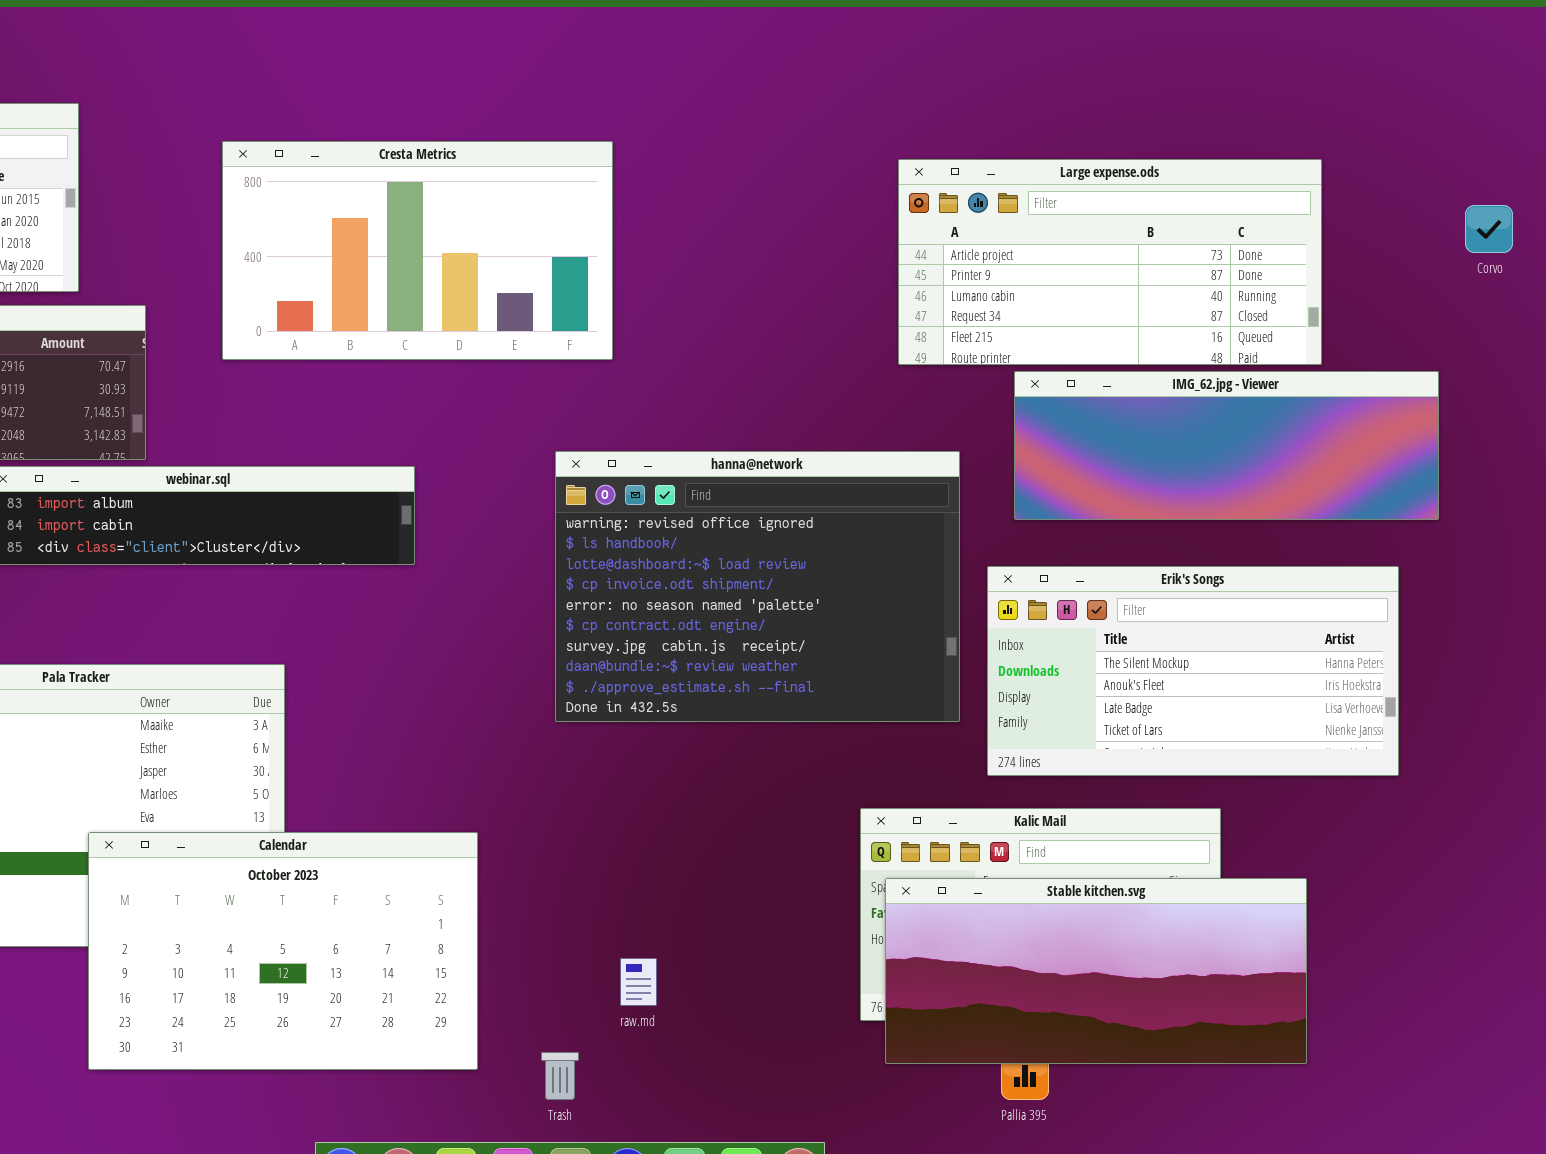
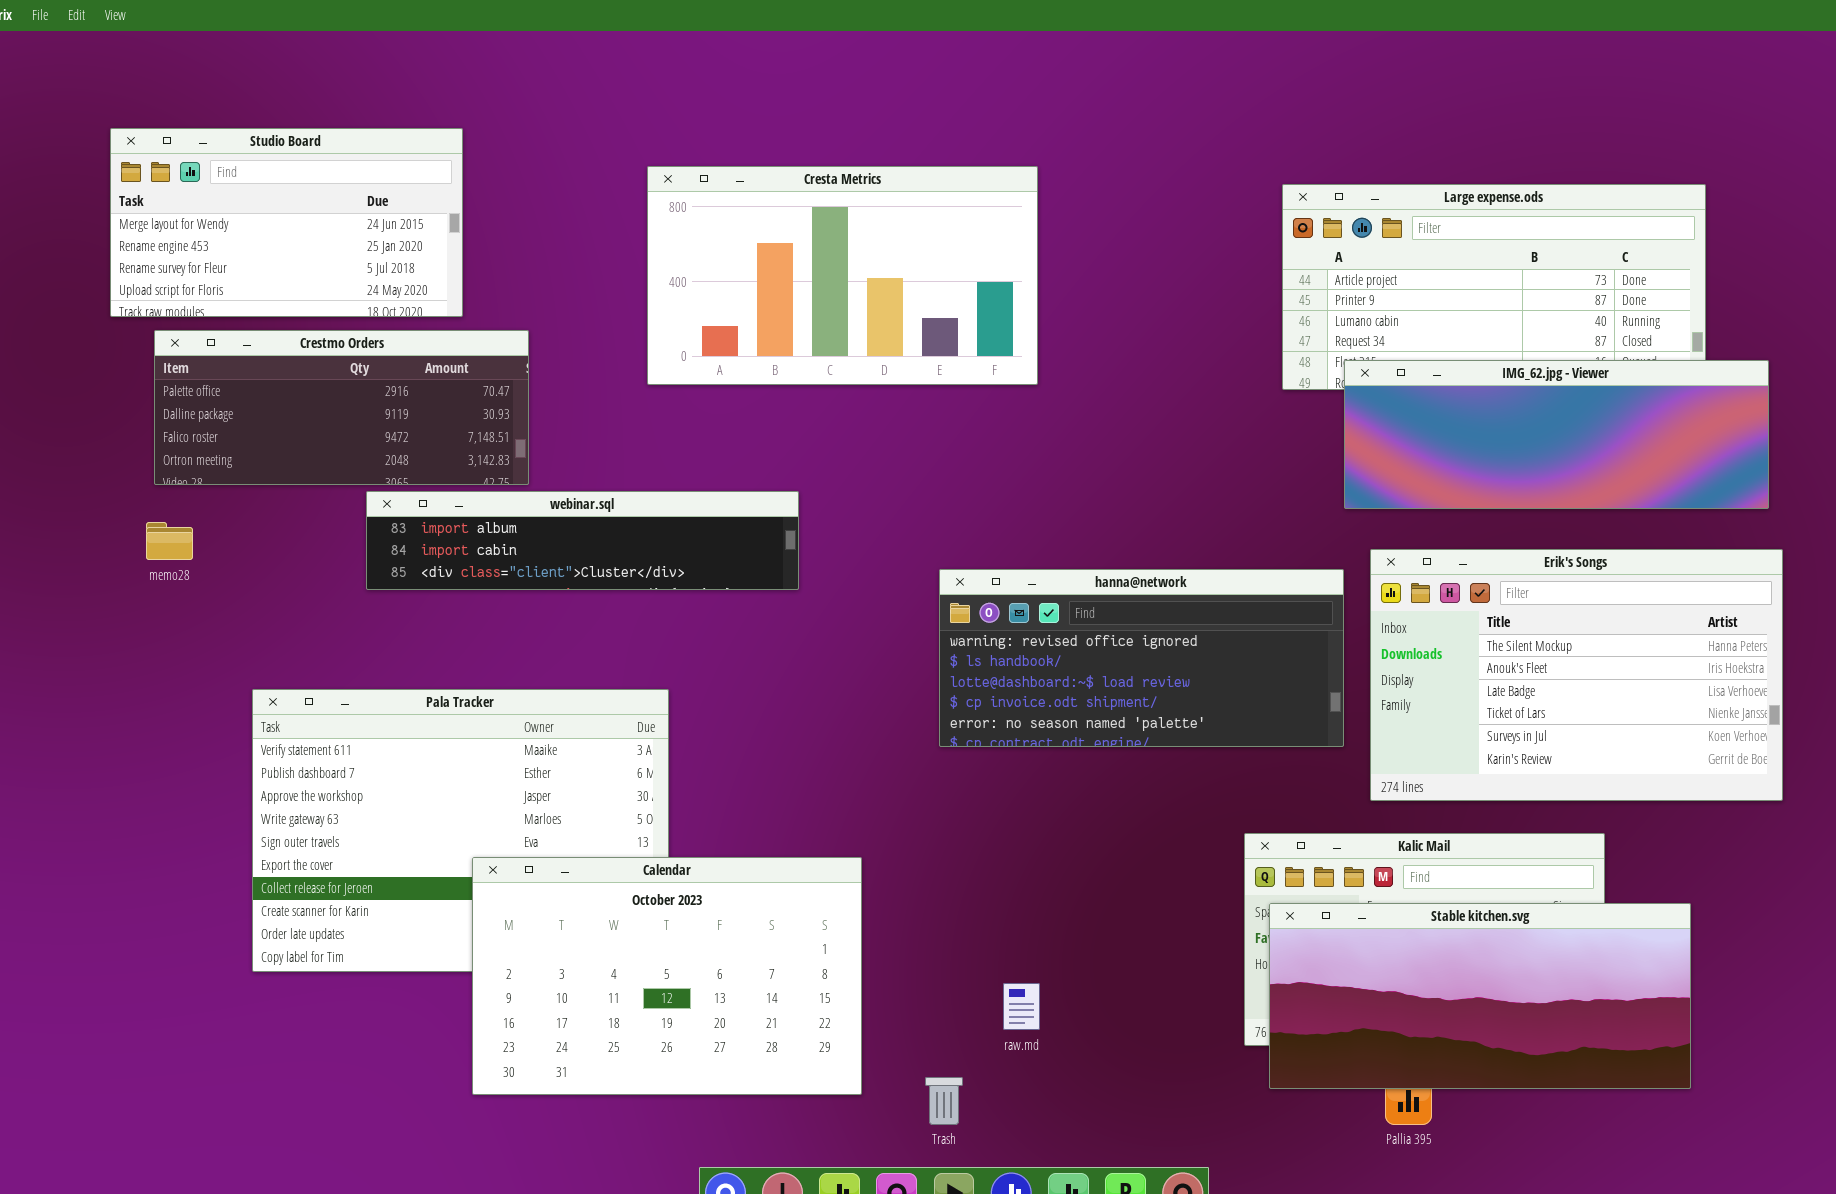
Cresta Metrics: [222,141,613,360] -> [647,166,1038,385], moved
IMG_62.jpg - Viewer: [1014,371,1439,520] -> [1344,360,1769,509], moved
hanna@network: [555,451,960,722] -> [939,569,1344,747], resized
Erik's Songs: [987,566,1399,776] -> [1370,549,1783,801], resized

